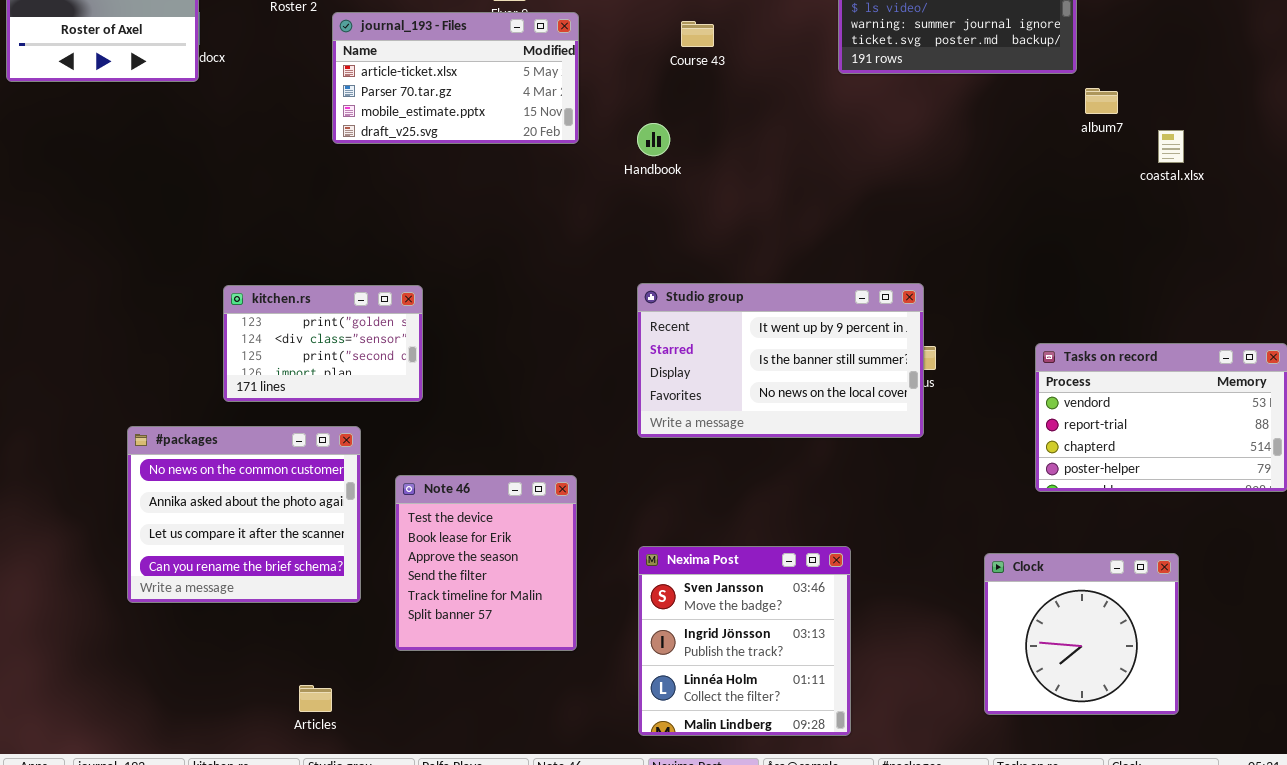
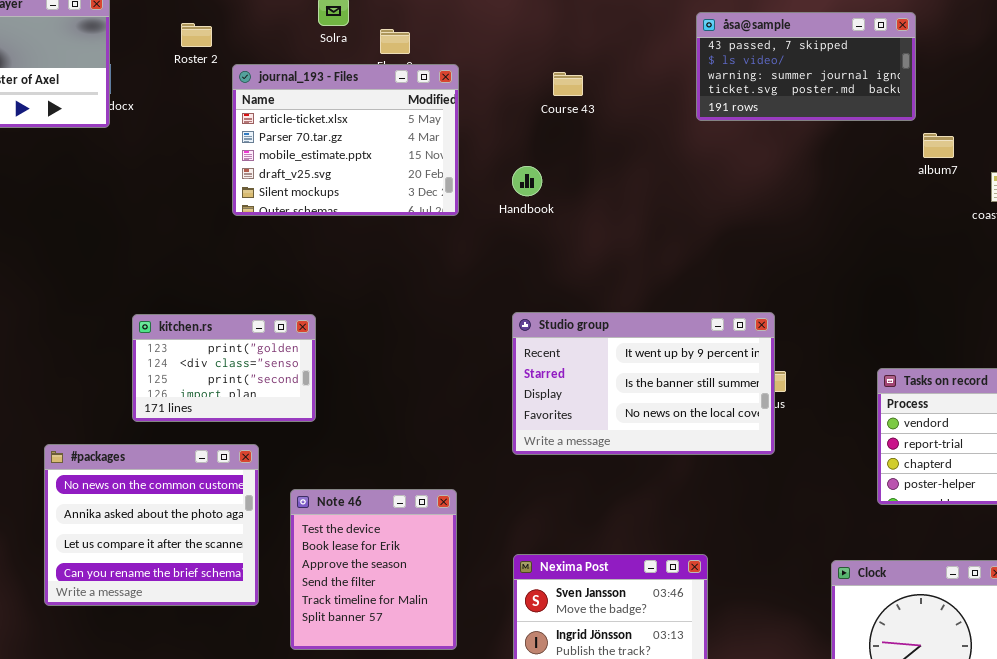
journal_193 - Files: [332,12,579,144] -> [232,64,459,216], resized

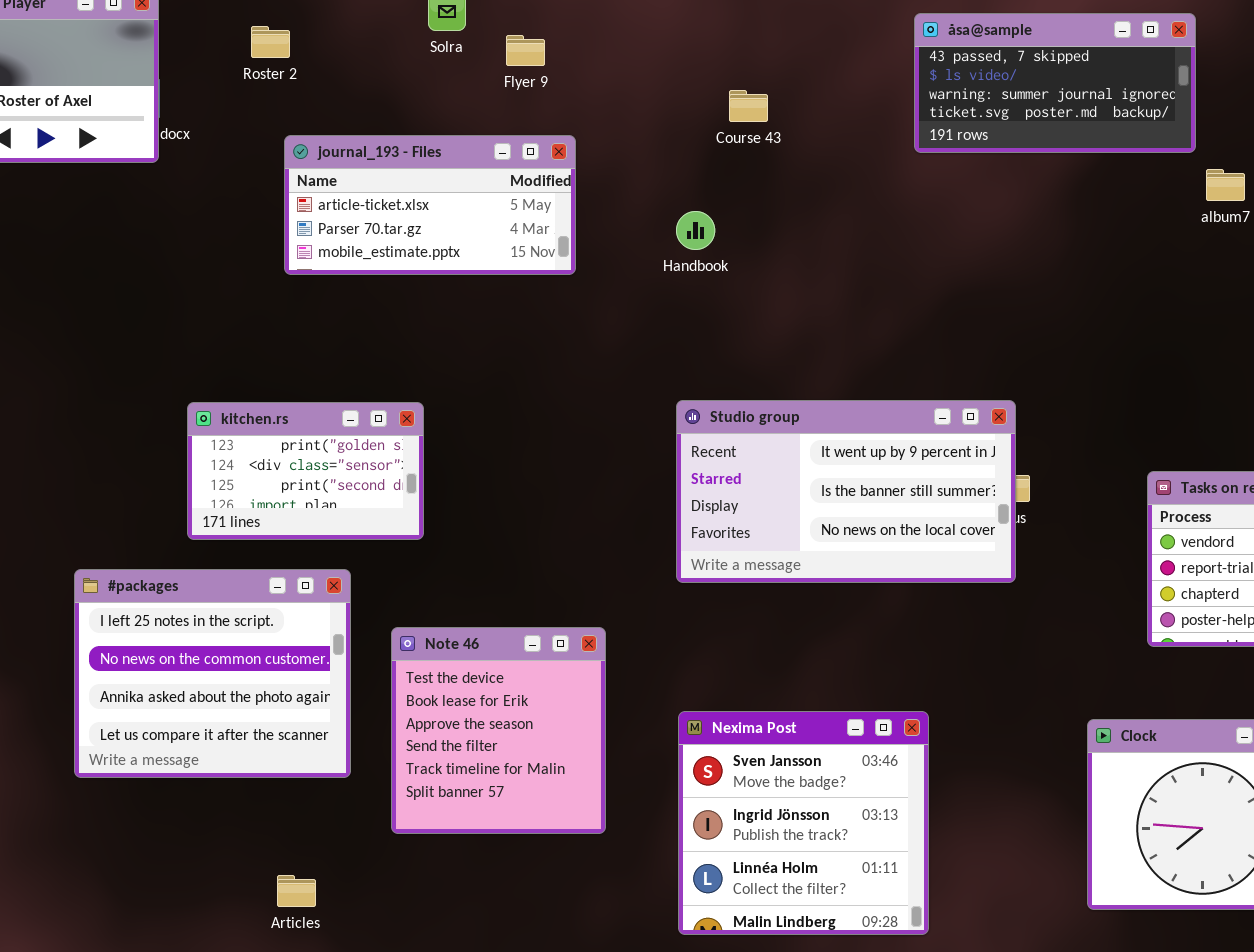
journal_193 - Files: [232,64,459,216] -> [284,135,576,275], moved, resized
#packages: [44,444,259,606] -> [74,569,351,778], scrolled up 1 row

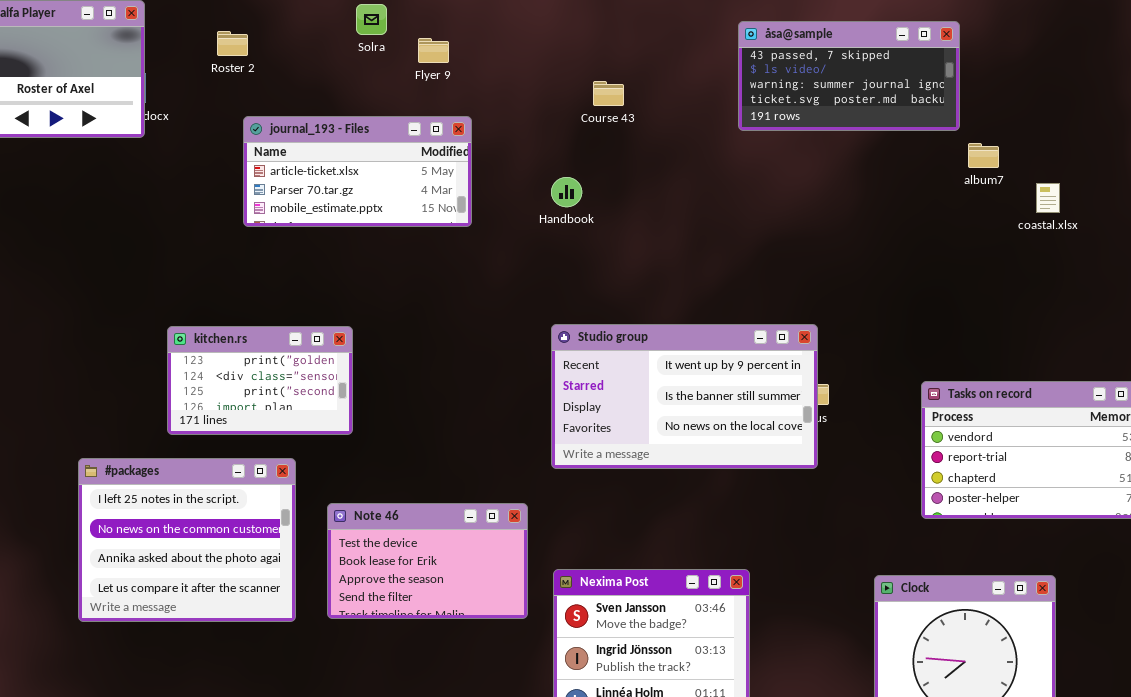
Note 46: [391,627,606,834] -> [327,503,528,619], resized

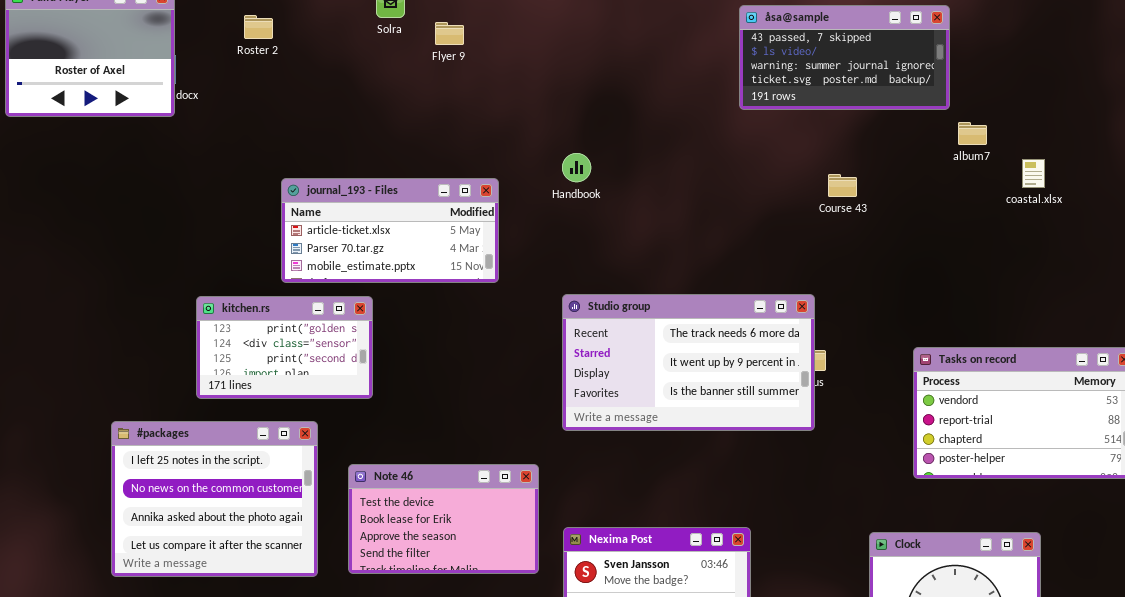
Course 43: [593,81,624,106] -> [828,174,857,197], moved
journal_193 - Files: [243,116,472,227] -> [281,178,499,283], moved
Studio group: [551,324,818,469] -> [562,294,815,431], scrolled up 1 row

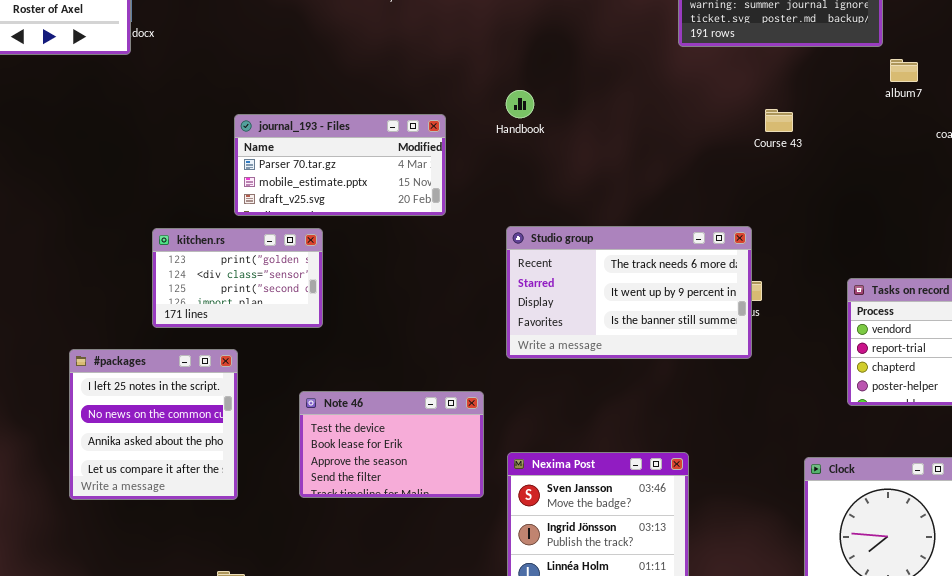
journal_193 - Files: [281,178,499,283] -> [234,114,446,216], scrolled down 1 row
#packages: [111,421,318,577] -> [69,349,238,500], resized

